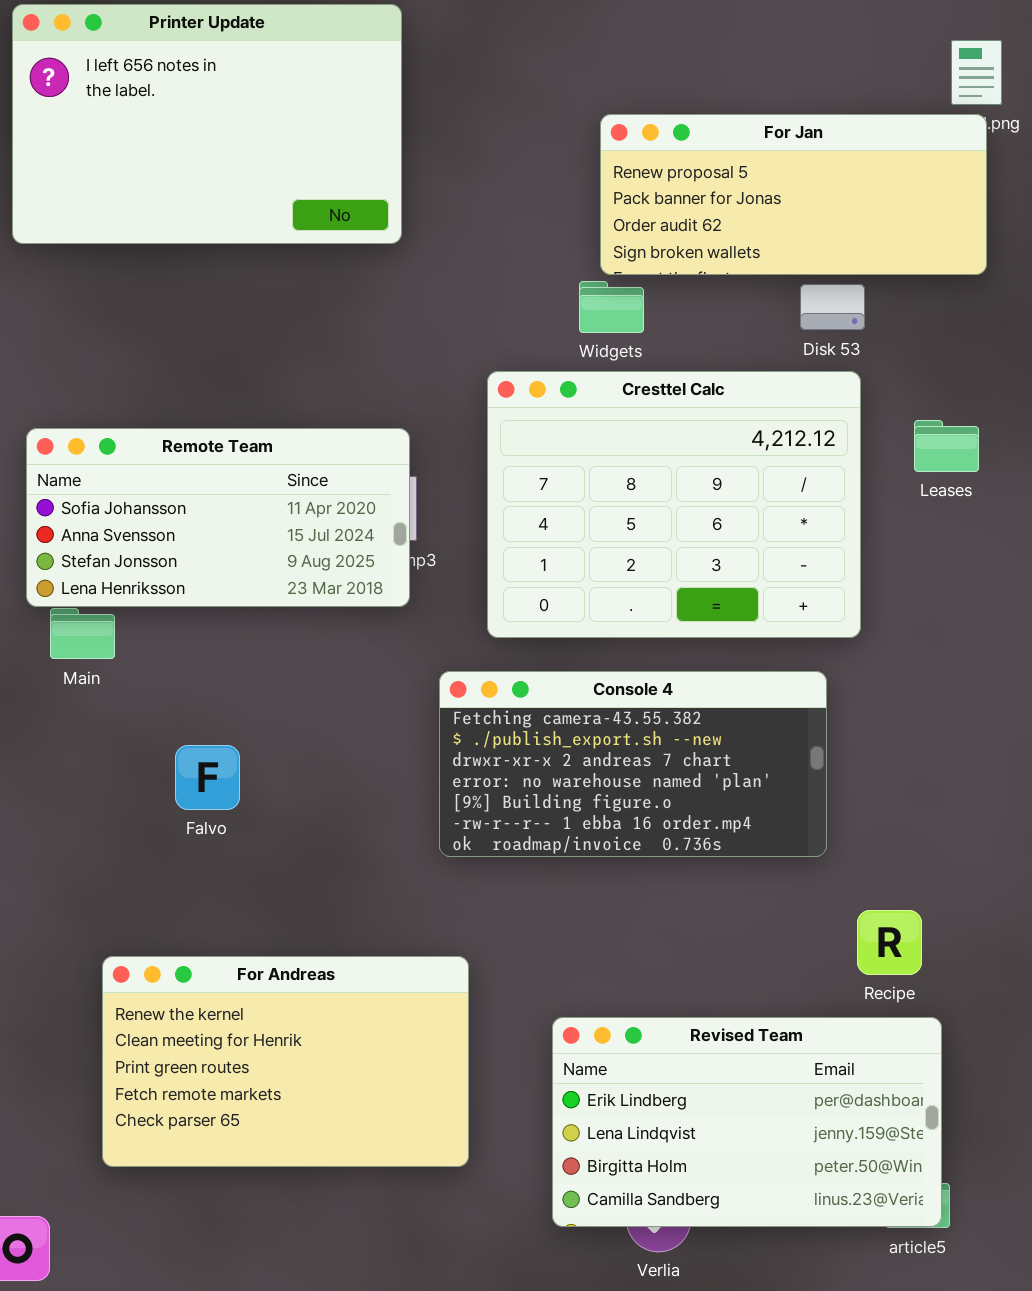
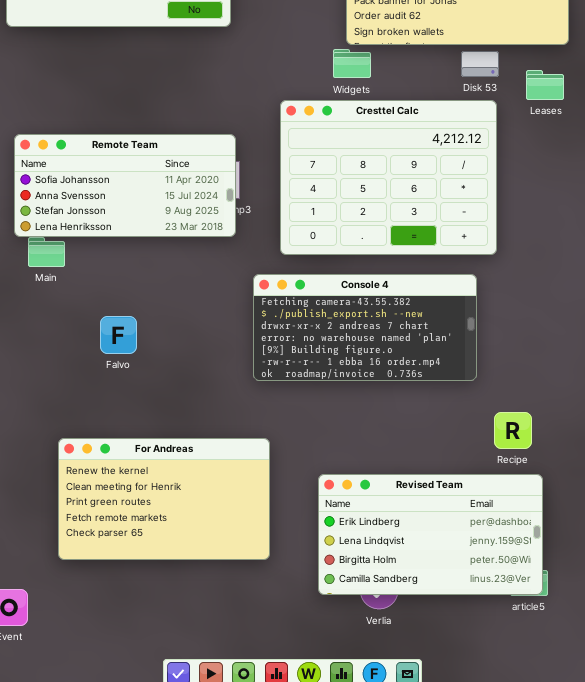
Leases: [914,420,979,472] -> [526,70,564,100], moved

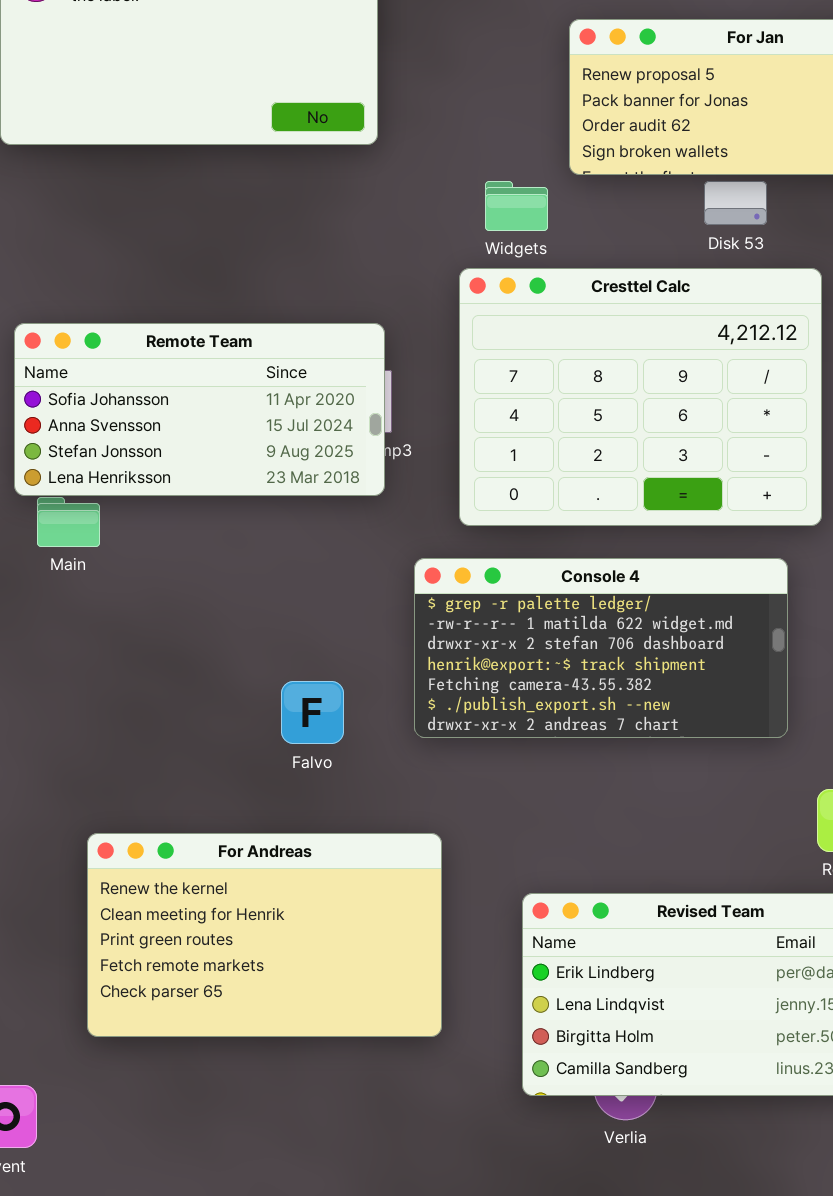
Widgets: [333,49,371,78] -> [485,181,548,231], moved
Disk 53: [461,51,499,77] -> [704,181,767,225], moved
Console 4: [253,274,477,381] -> [414,558,788,738], scrolled up 4 rows
Falvo: [100,316,137,354] -> [281,681,344,744], moved

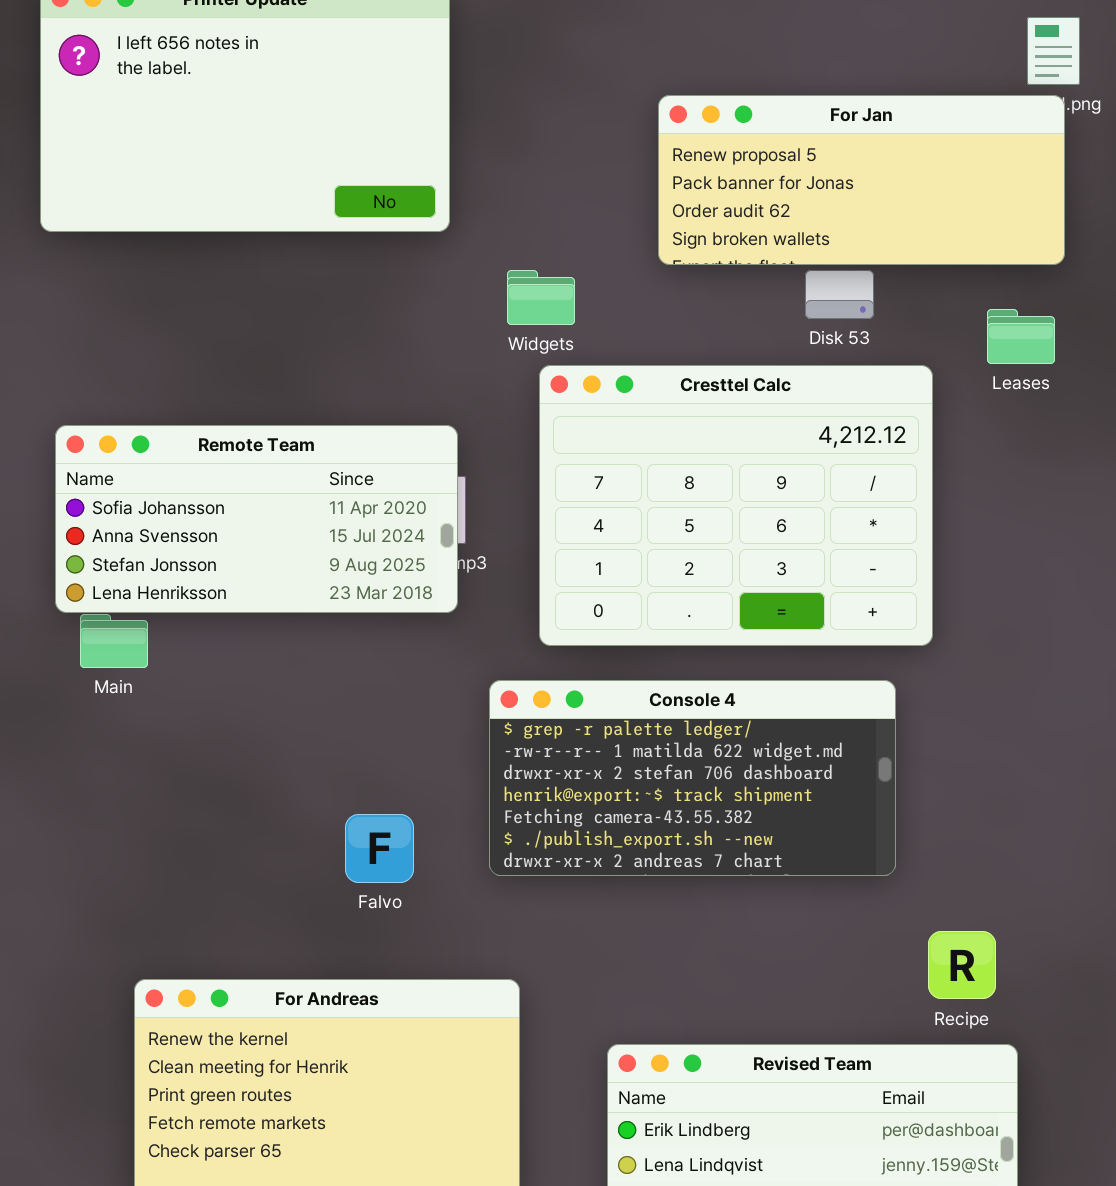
Widgets: [485,181,548,231] -> [507,270,575,325], moved

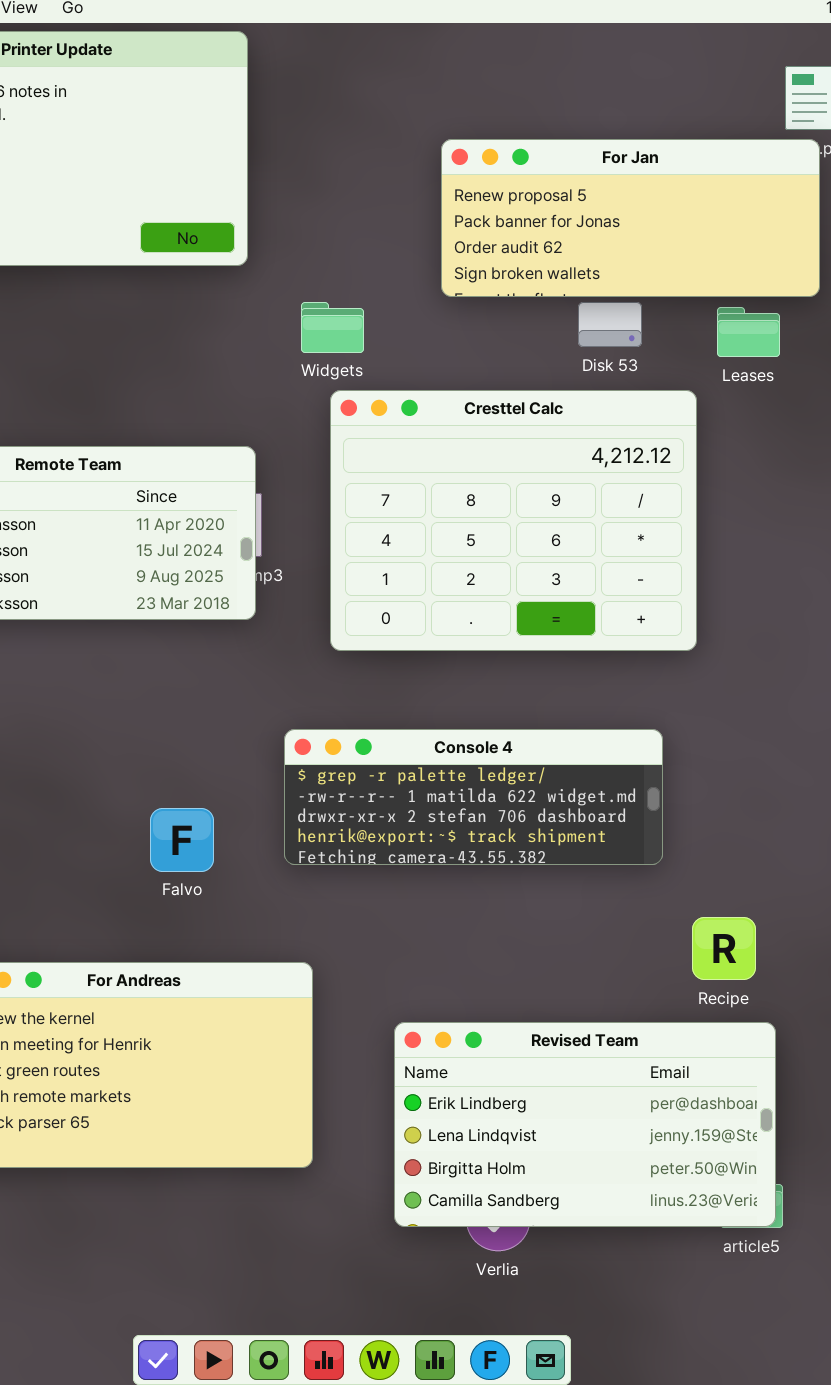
Leases: [987,309,1055,364] -> [717,307,780,357], moved
Console 4: [489,680,896,876] -> [284,729,663,865], resized

